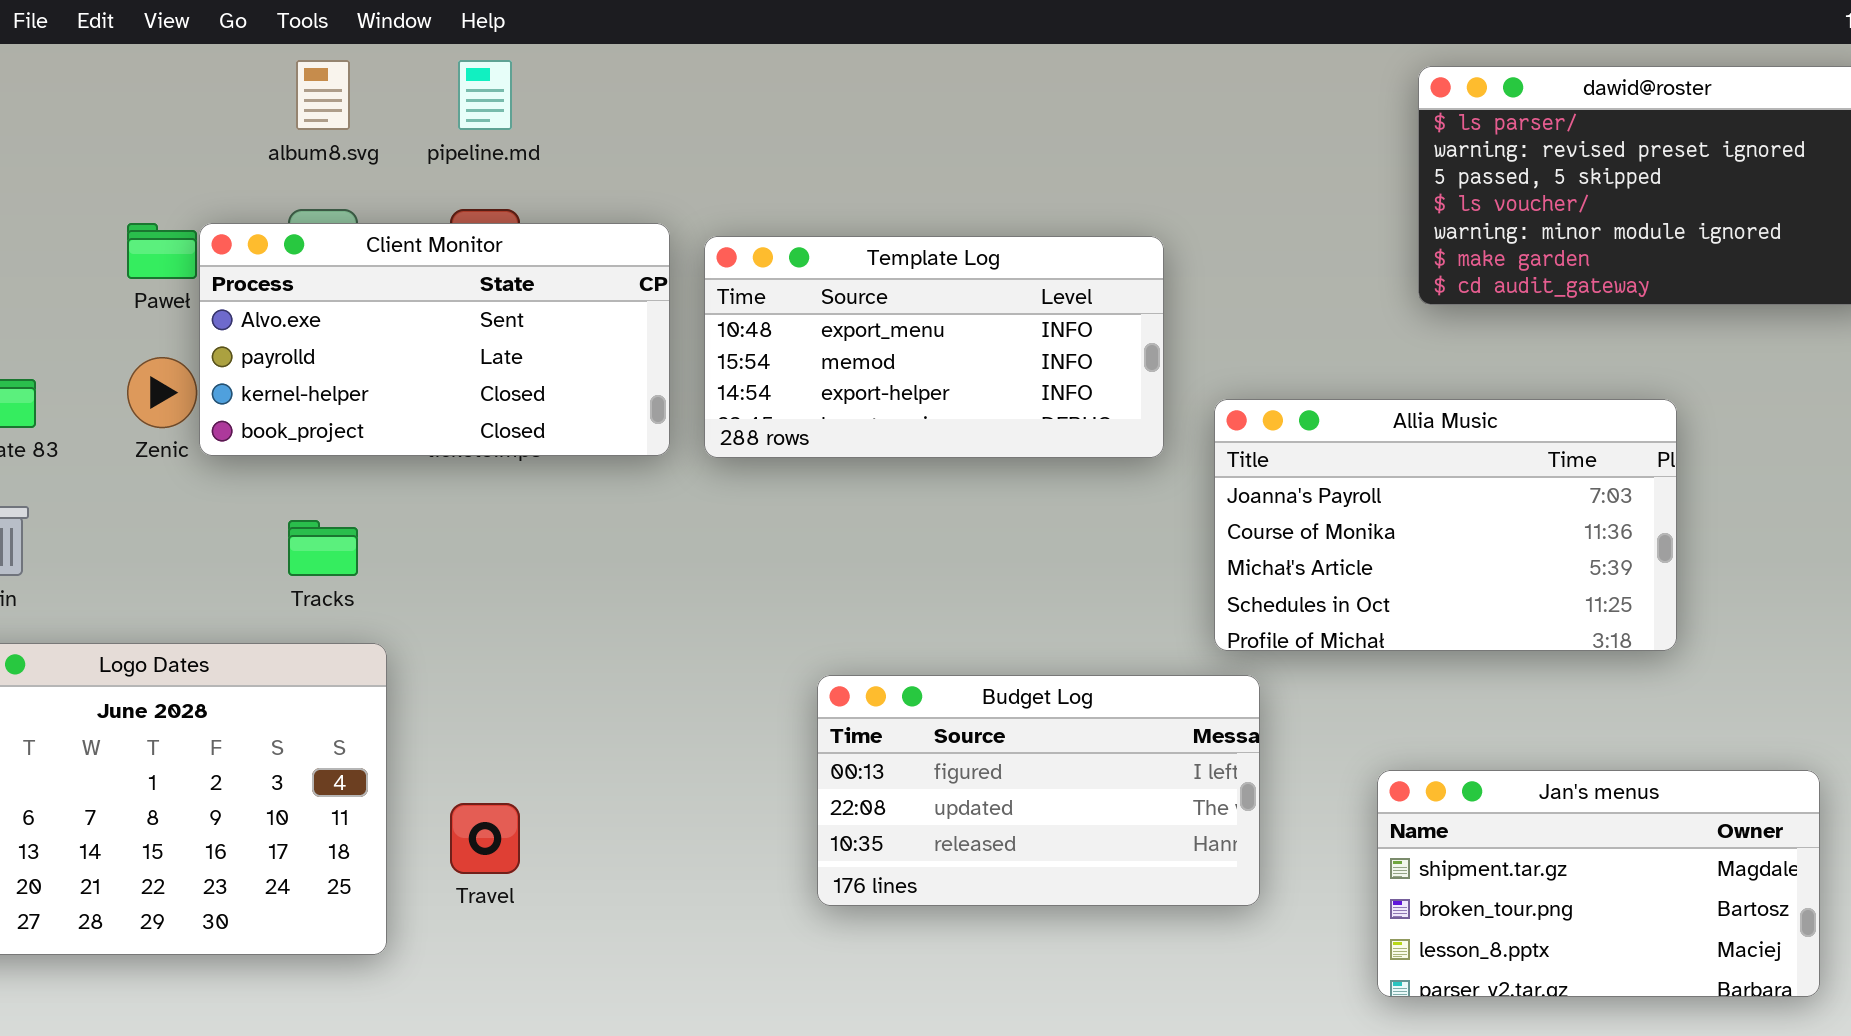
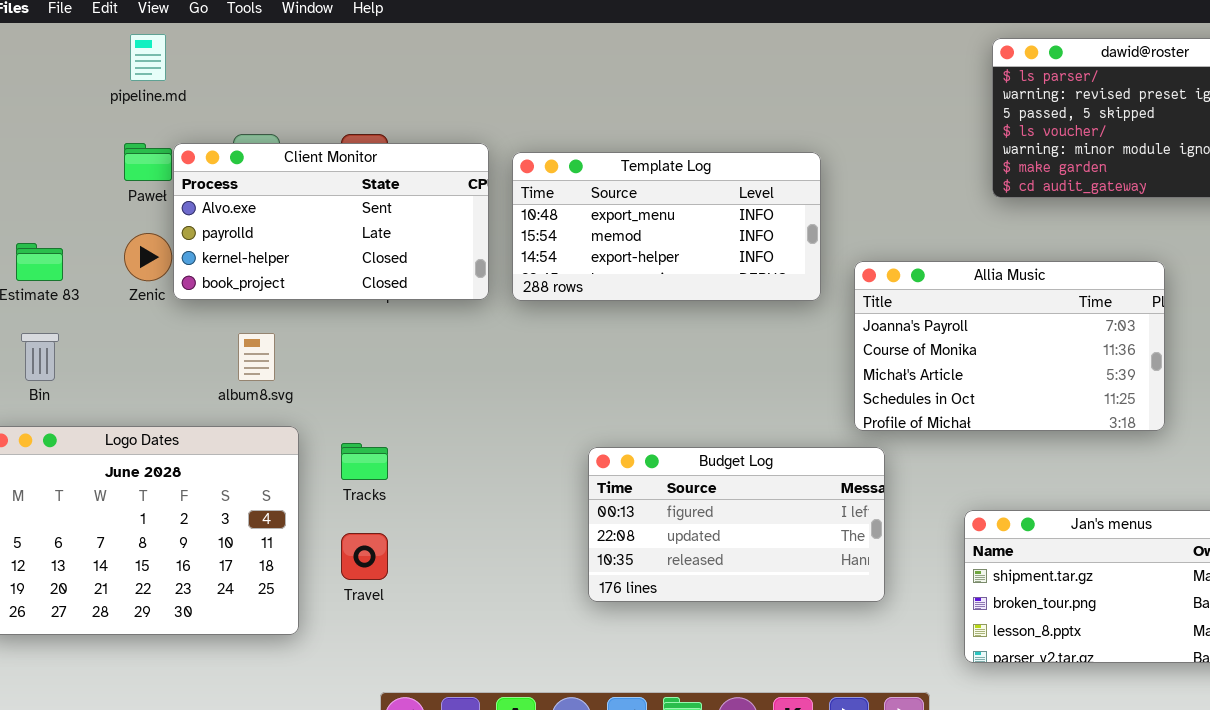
album8.svg: [296,60,350,130] -> [238,333,275,381], moved
pipeline.md: [458,60,512,130] -> [130,34,166,81], moved
Tracks: [288,520,358,576] -> [341,443,388,480], moved

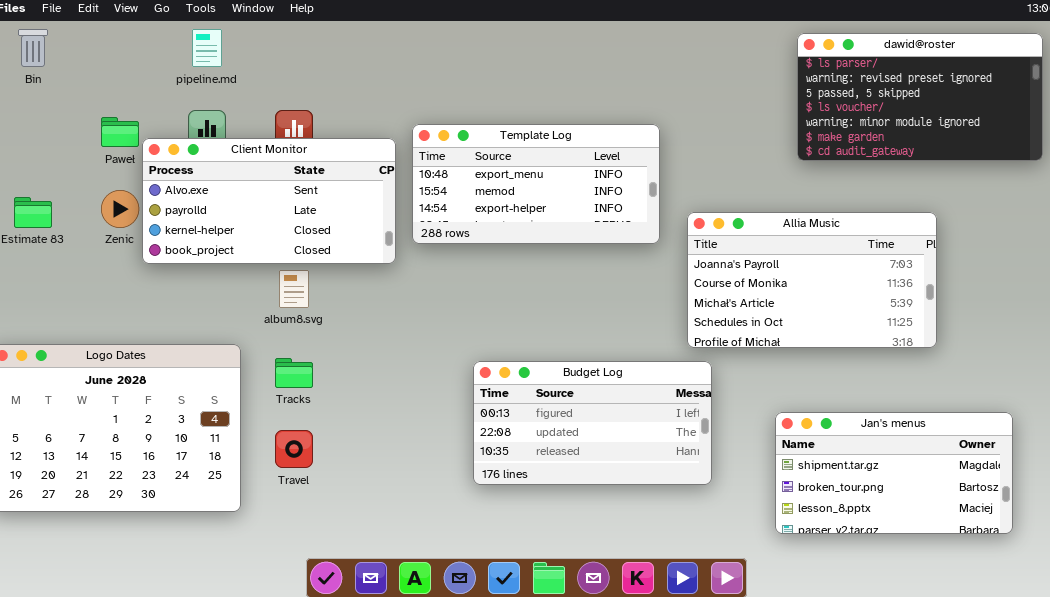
pipeline.md: [130,34,166,81] -> [192,29,222,67], moved
Client Monitor: [173,143,489,300] -> [142,138,396,264], moved
Bin: [21,333,59,381] -> [18,29,48,67], moved
album8.svg: [238,333,275,381] -> [279,270,309,308], moved

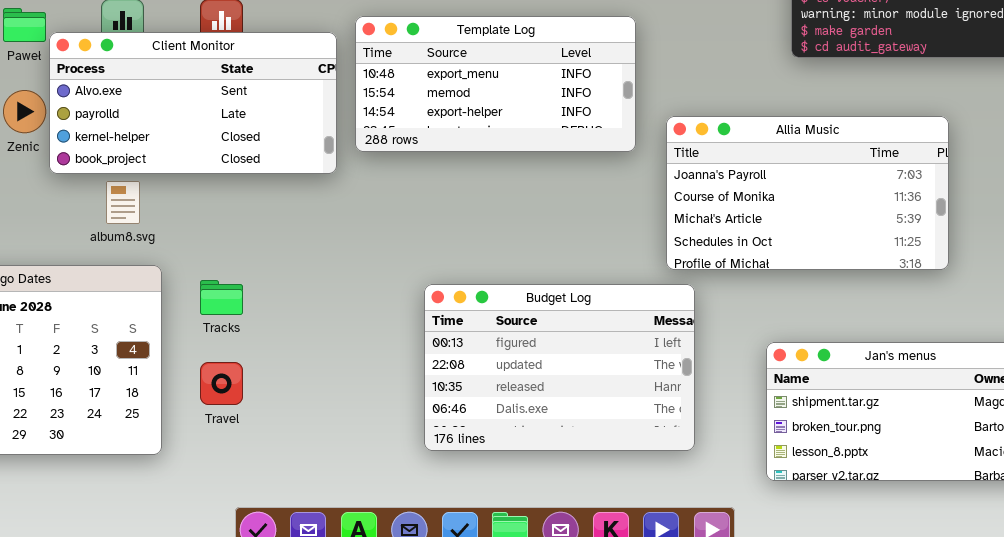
album8.svg: [279,270,309,308] -> [106,181,140,224], moved
Budget Log: [473,361,712,485] -> [424,284,695,451], resized

